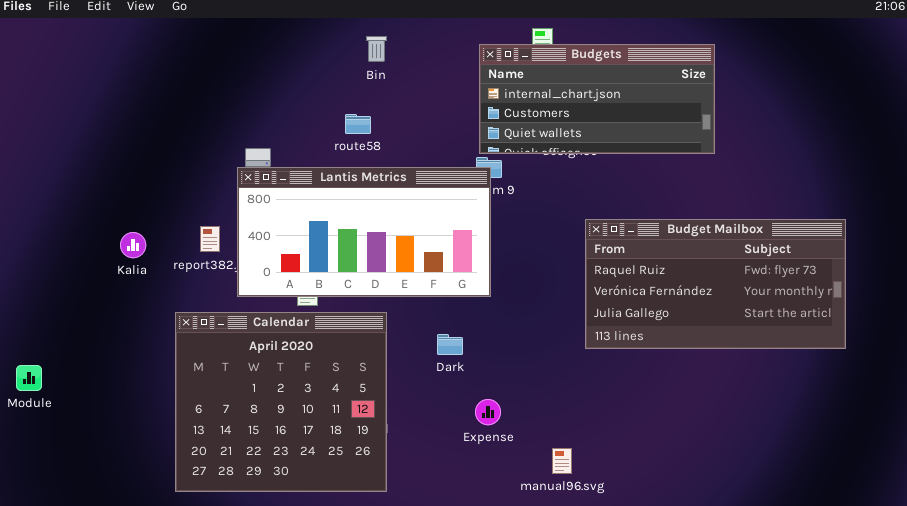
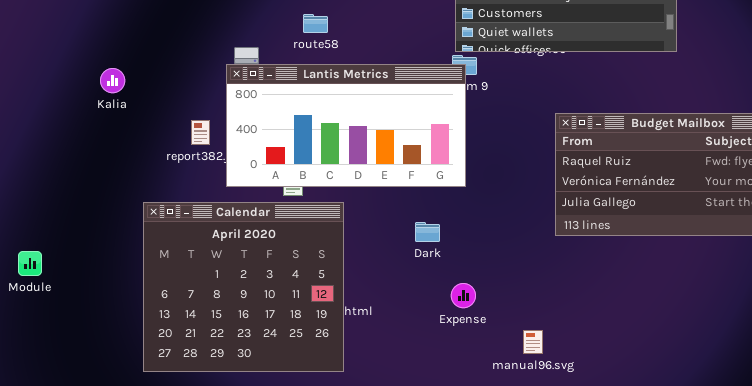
route58: [345,114,371,134] -> [303,14,328,33], moved
Kalia: [120,232,146,258] -> [100,68,125,93], moved
Calendar: [175,312,387,492] -> [143,202,344,372], moved

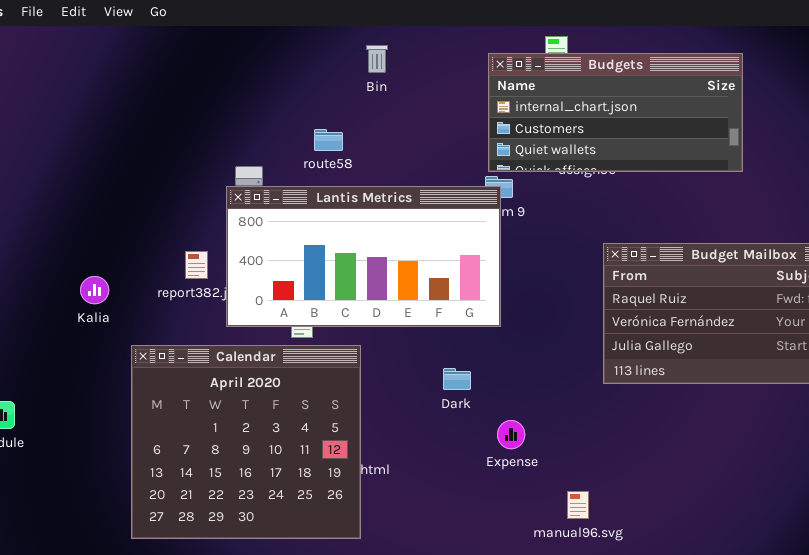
Kalia: [100,68,125,93] -> [80,276,109,304], moved
Expense: [451,283,476,308] -> [497,420,525,449], moved

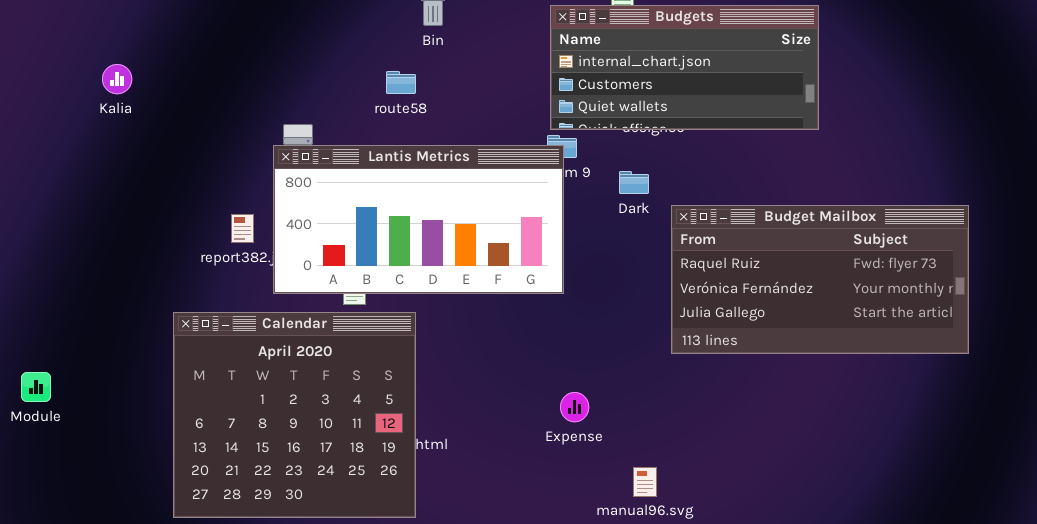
route58: [314,129,343,151] -> [386,71,416,94], moved
Kalia: [80,276,109,304] -> [102,64,132,94], moved
Dark: [443,368,471,390] -> [619,171,649,194], moved

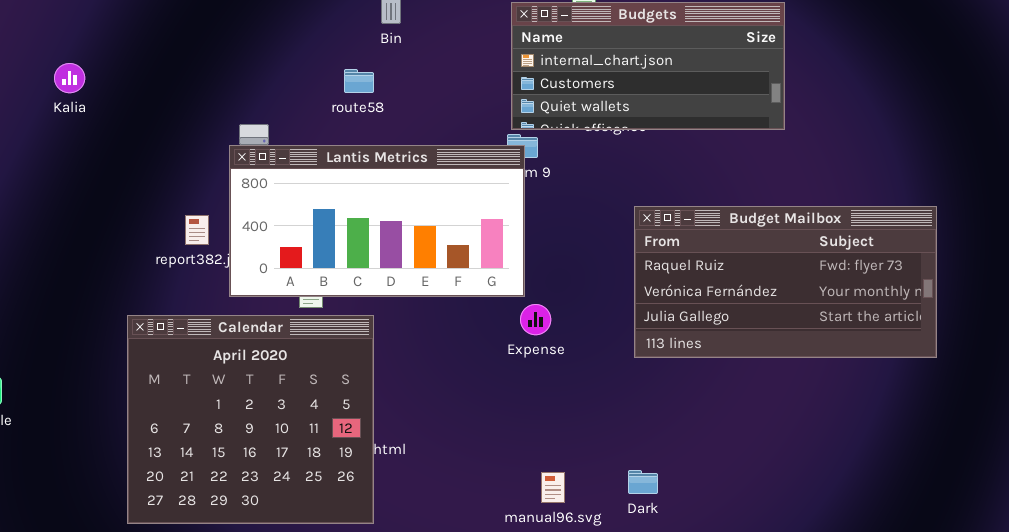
Dark: [619,171,649,194] -> [628,470,658,494], moved
Expense: [560,392,589,422] -> [520,304,551,335], moved
manual96.svg: [633,467,657,497] -> [541,472,565,503], moved

